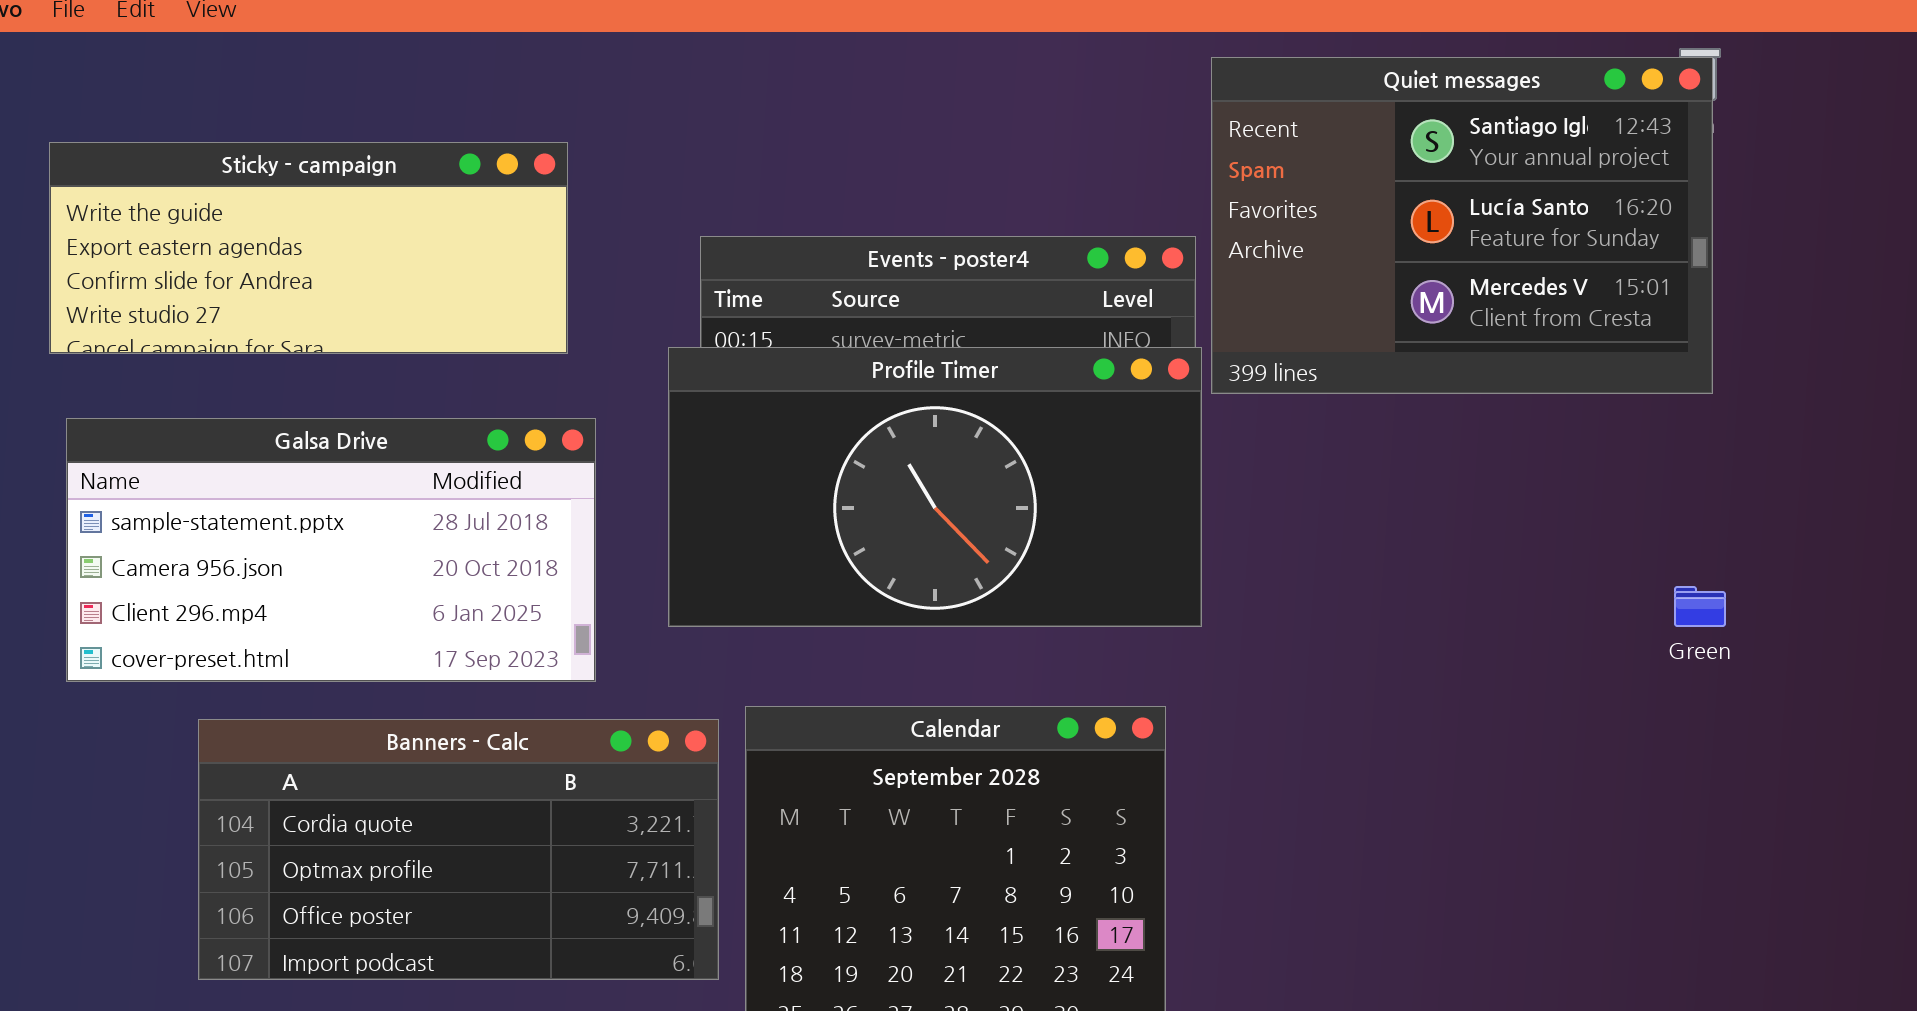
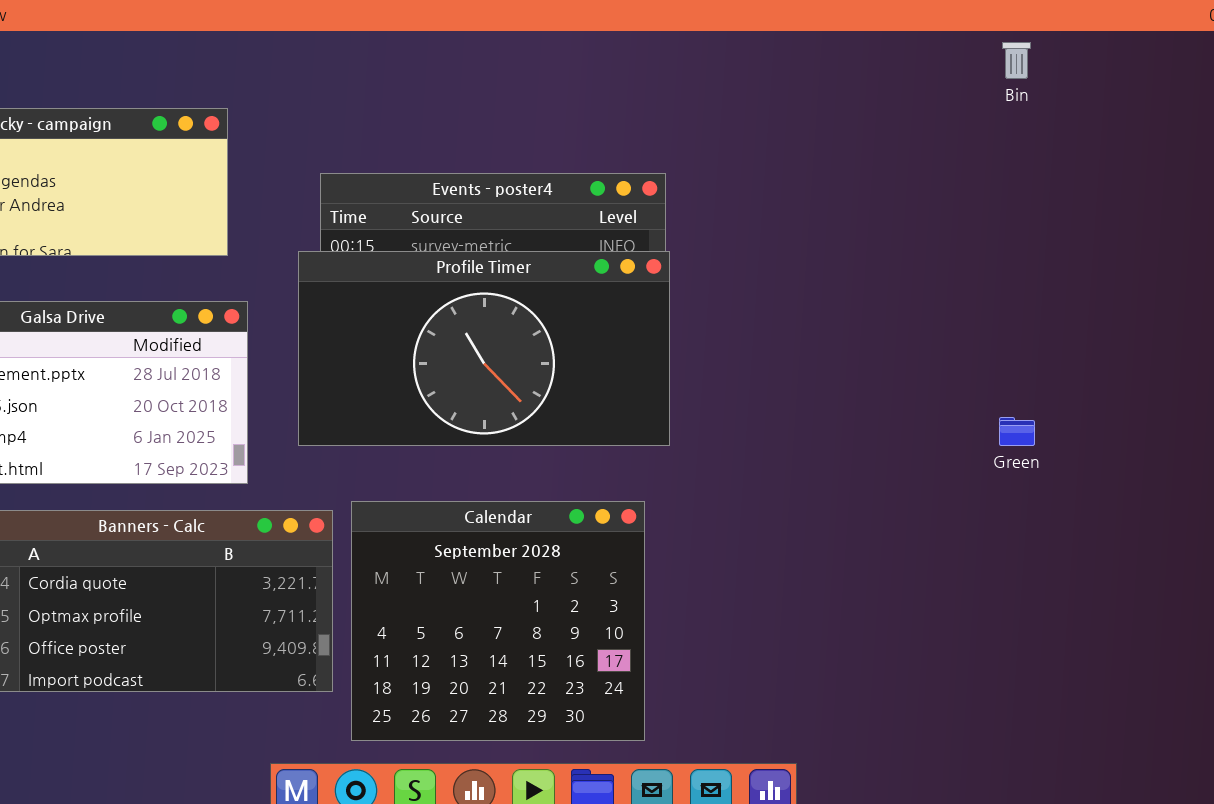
Quiet messages: [1211,57,1713,394] -> none, closed

